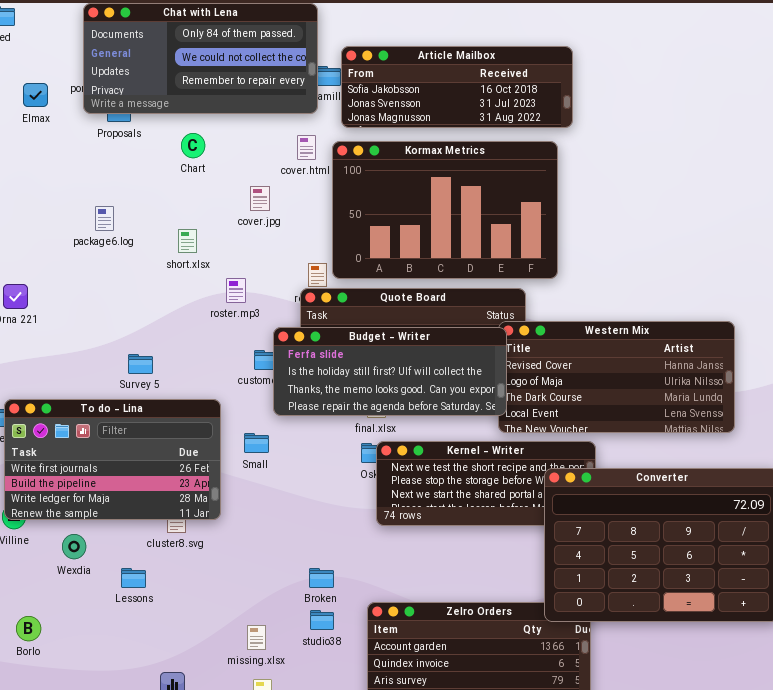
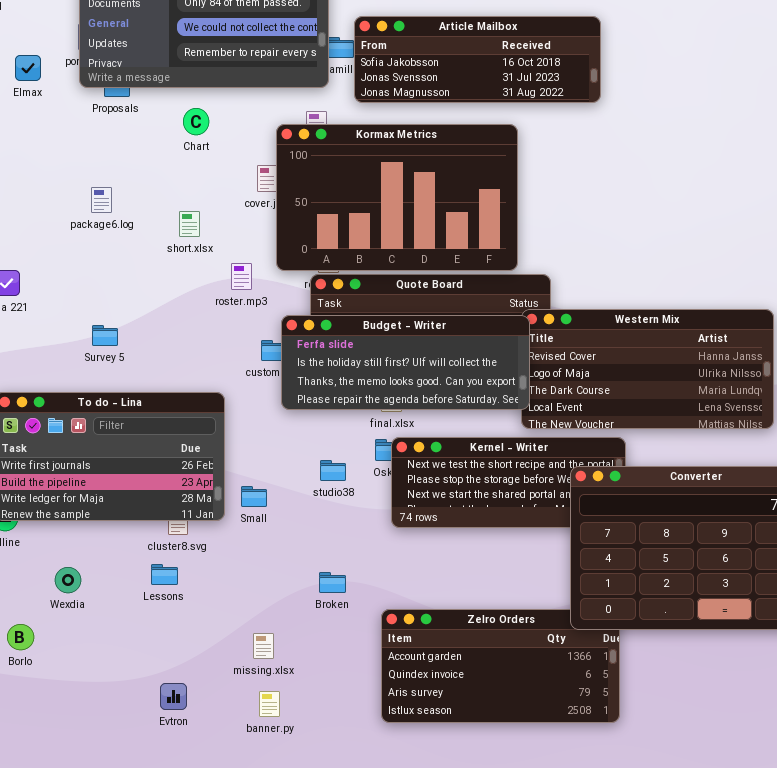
Kormax Metrics: [332,141,558,279] -> [276,124,518,271], moved
Survey 5: [128,354,153,374] -> [92,325,118,346], moved
Small: [244,433,269,453] -> [241,486,267,507], moved
Wexdia: [62,534,86,559] -> [55,567,81,593], moved
Lessons: [121,568,146,588] -> [151,564,178,585], moved
studio38: [310,610,334,630] -> [320,460,346,481], moved

